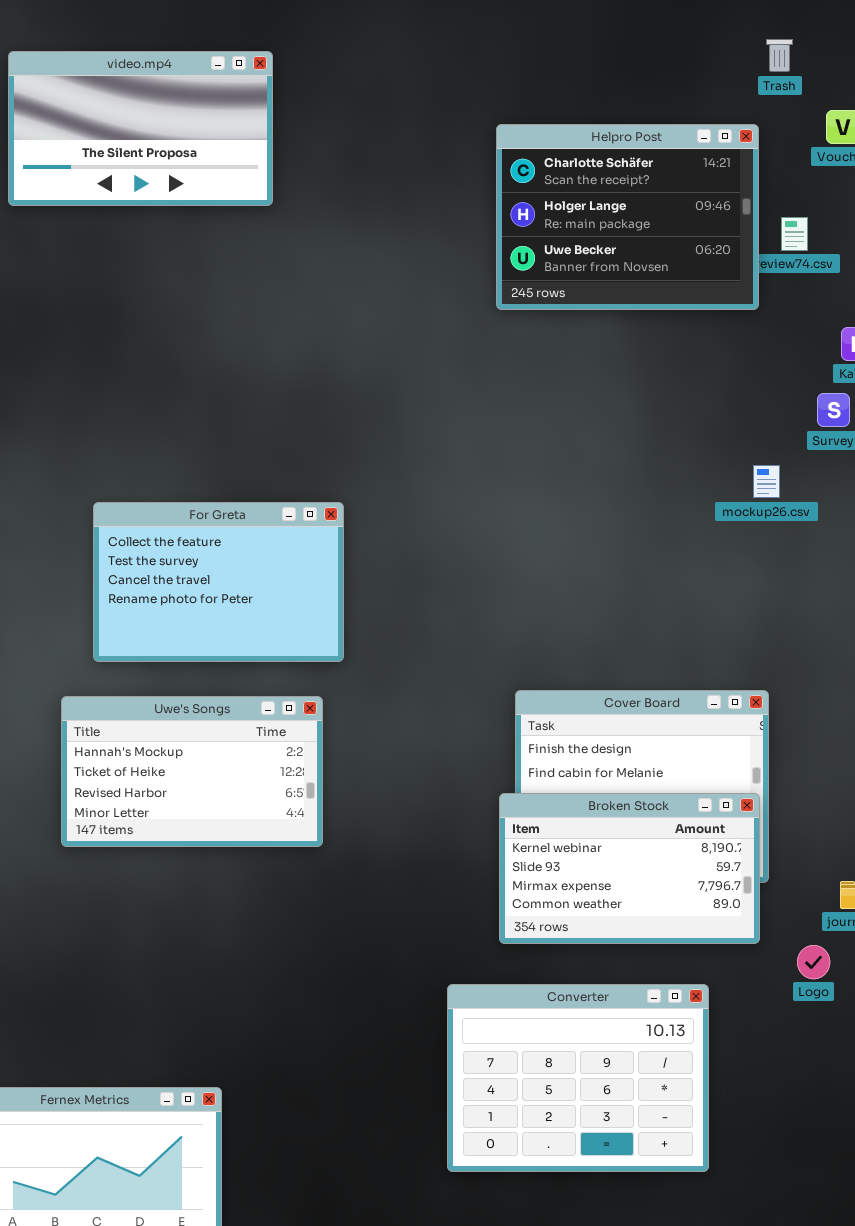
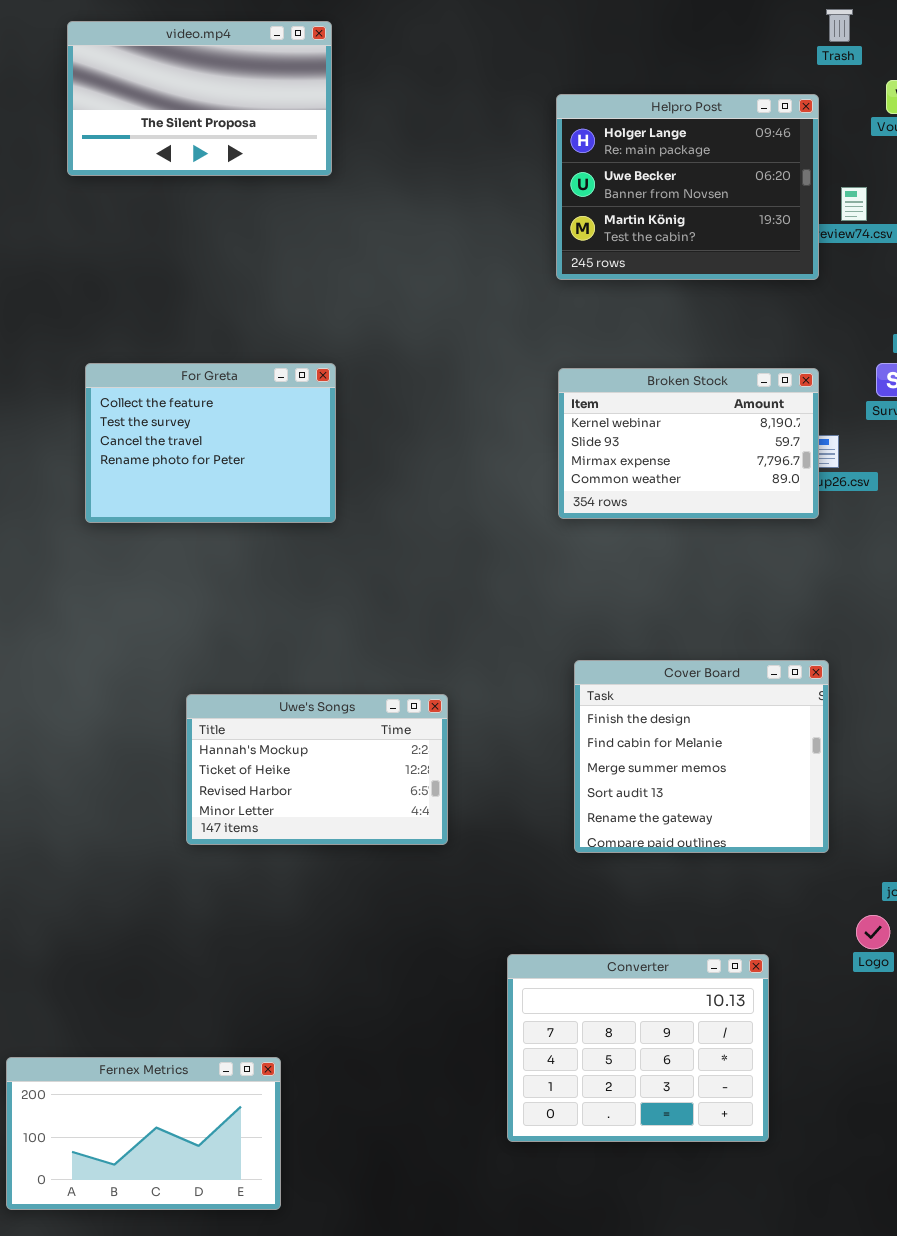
Helpro Post: [496,124,759,310] -> [556,94,819,280], scrolled down 1 row
For Greta: [93,502,344,662] -> [85,363,336,523], moved
Uwe's Songs: [61,696,323,847] -> [186,694,448,845], moved
Broken Stock: [499,793,760,944] -> [558,368,819,519], moved

